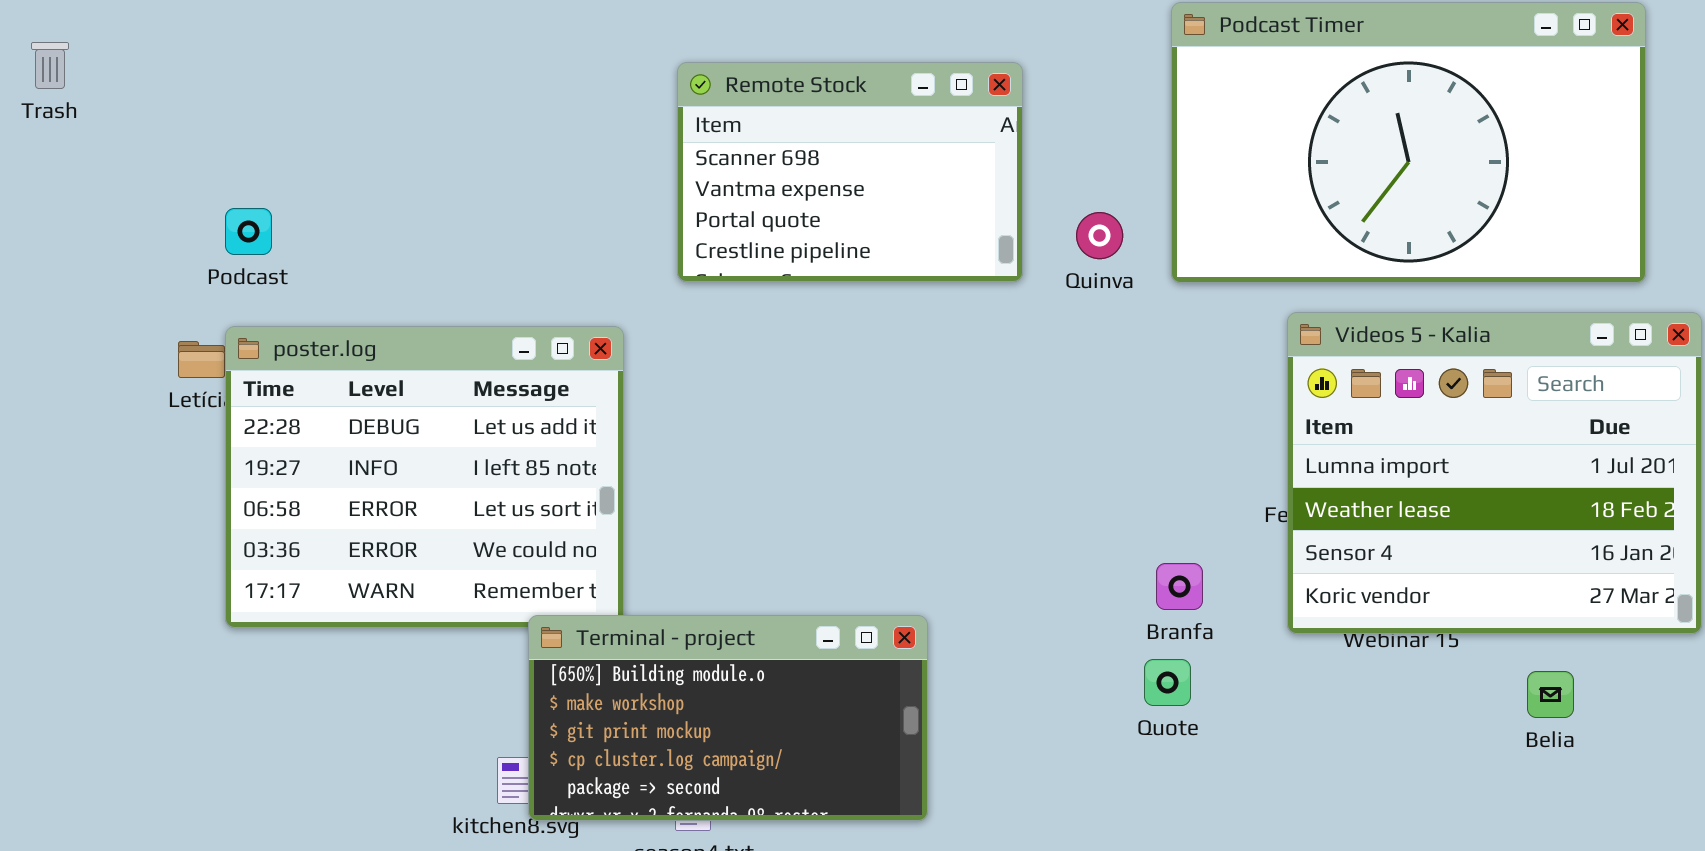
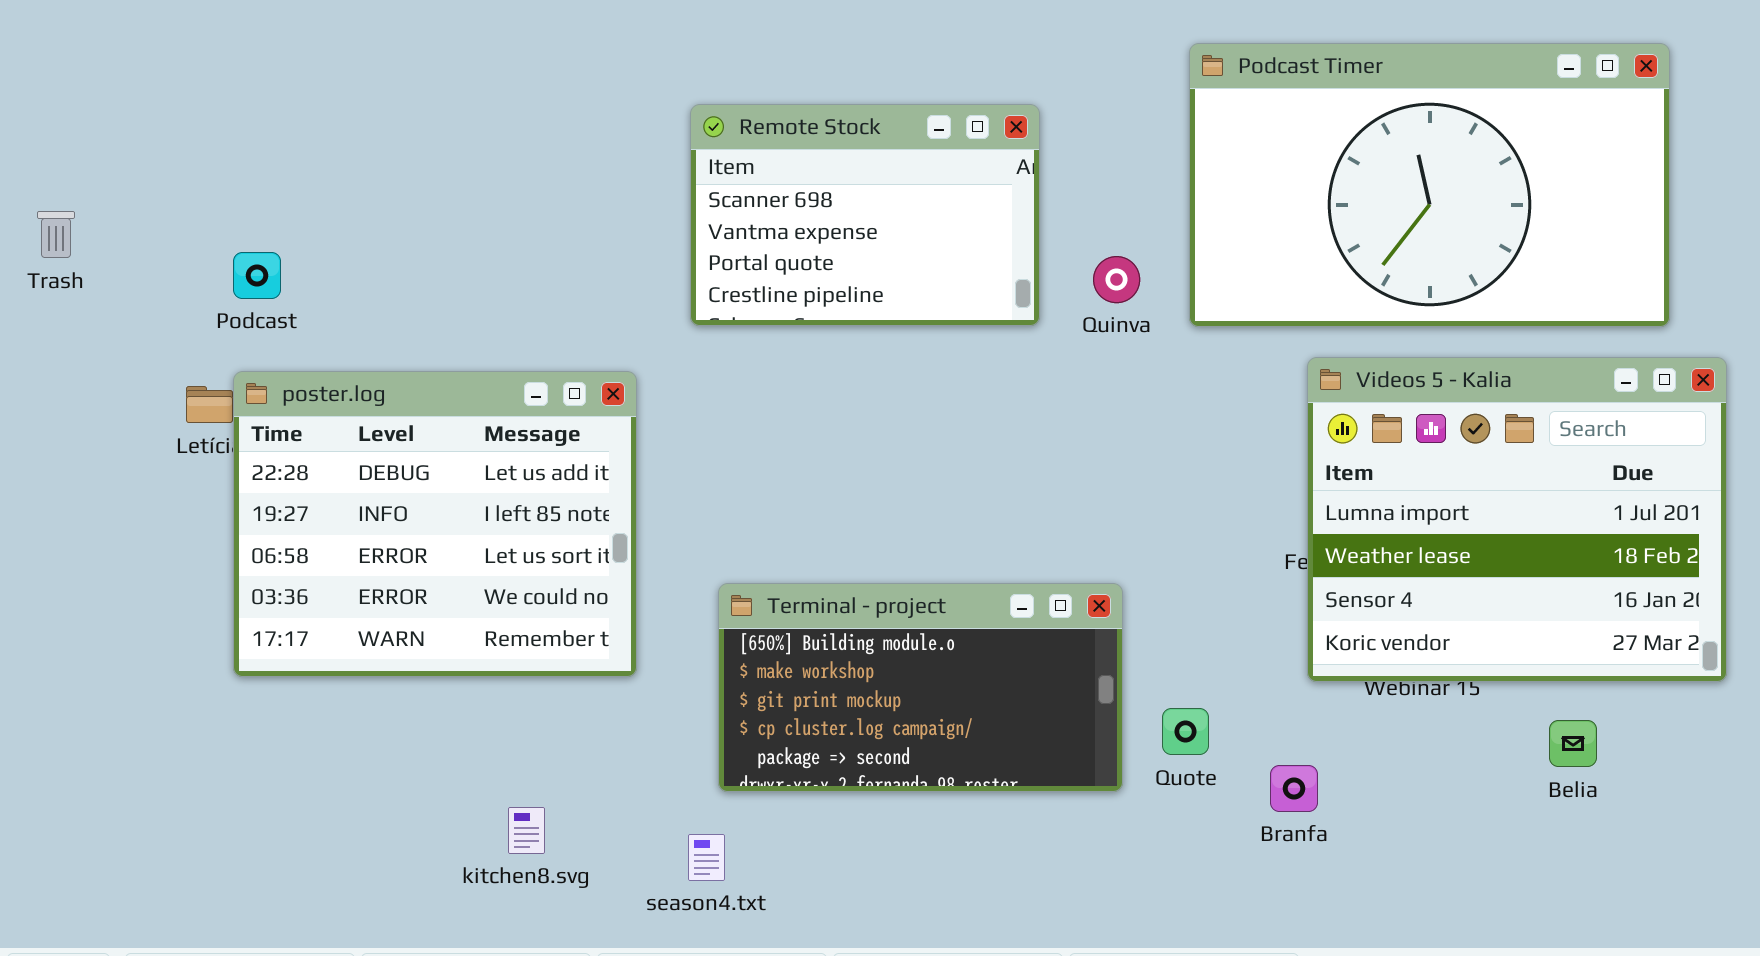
Trash: [31,42,69,89] -> [37,211,75,258], moved
Branfa: [1156,563,1203,610] -> [1270,765,1318,812], moved
Terminal - project: [528,615,928,821] -> [718,583,1123,792], moved

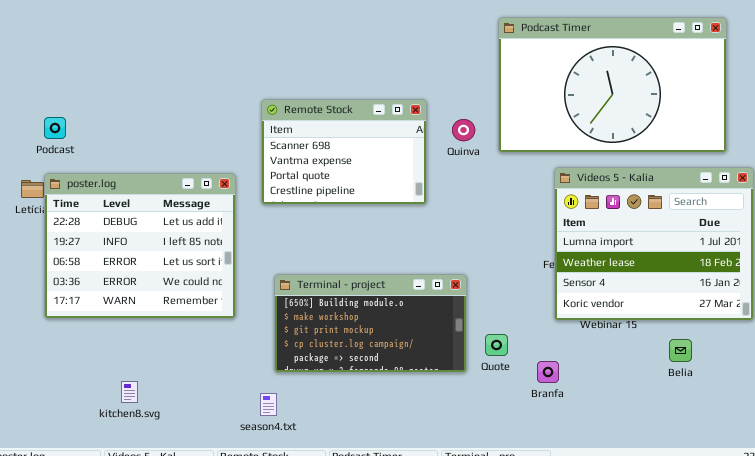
Remote Stock: [690,104,1040,326] -> [261,99,427,205], moved
kitchen8.svg: [508,807,545,854] -> [121,381,138,403], moved

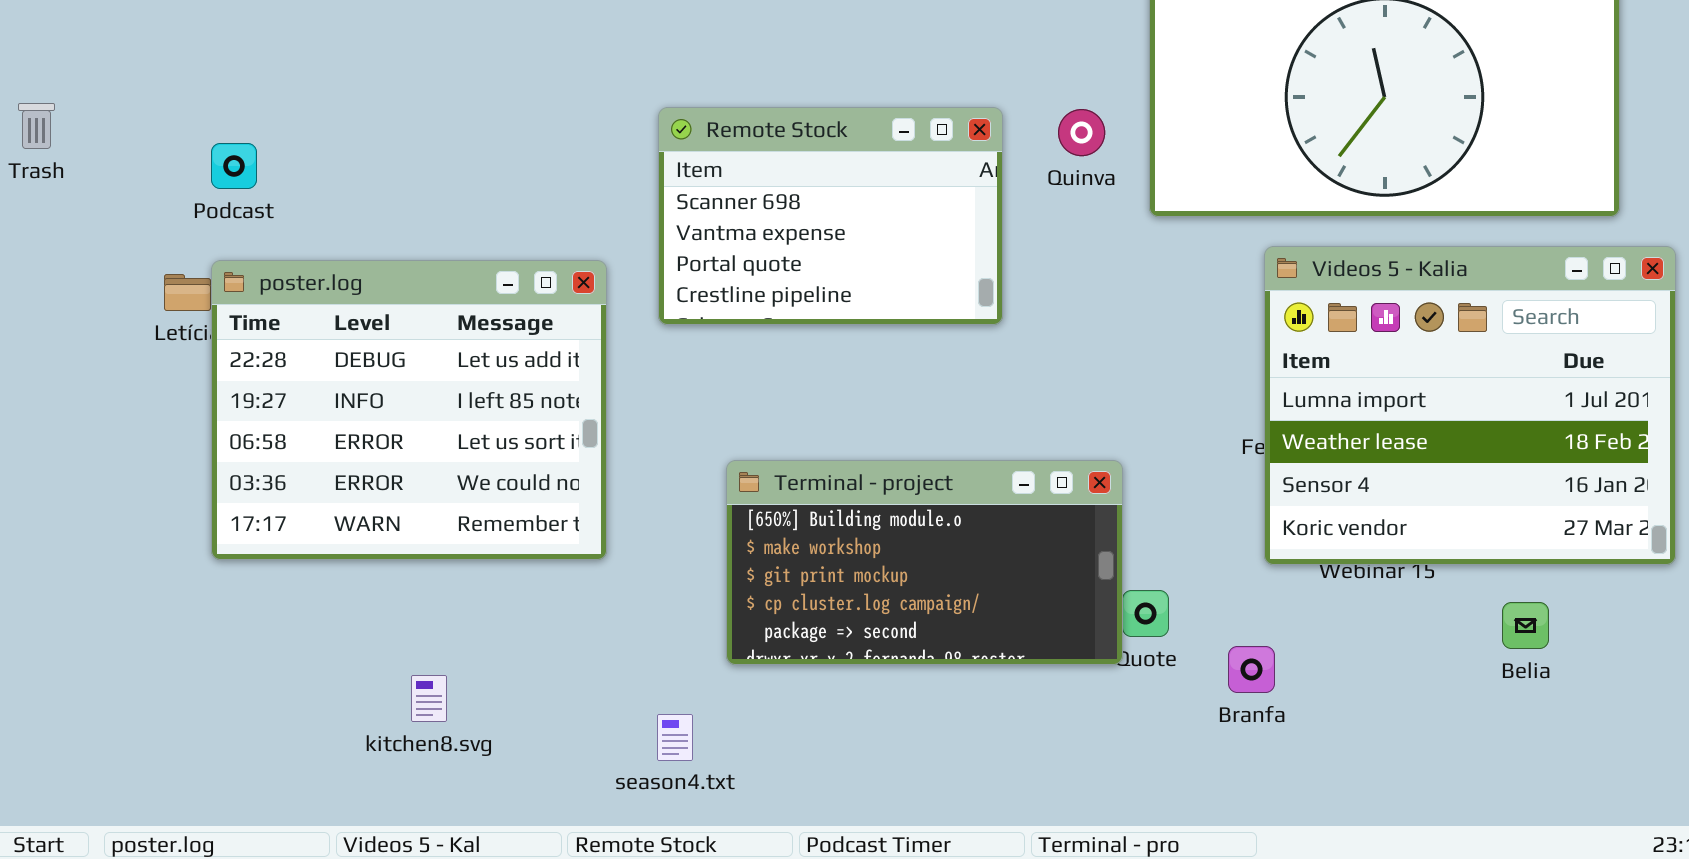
Quinva: [452,119,475,141] -> [1058,109,1105,156], moved
Terminal - project: [274,274,467,373] -> [726,460,1123,665], moved
kitchen8.svg: [121,381,138,403] -> [411,675,447,722], moved

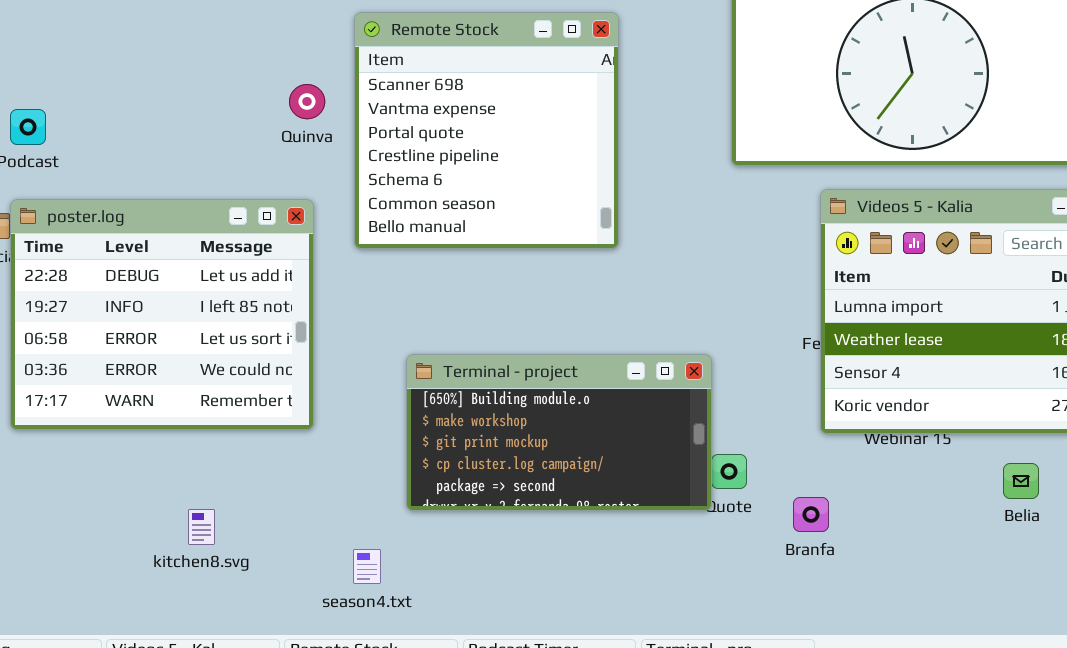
Remote Stock: [658,107,1003,325] -> [354,12,619,249], resized
Quinva: [1058,109,1105,156] -> [289,84,325,119], moved
kitchen8.svg: [411,675,447,722] -> [188,509,215,545], moved

